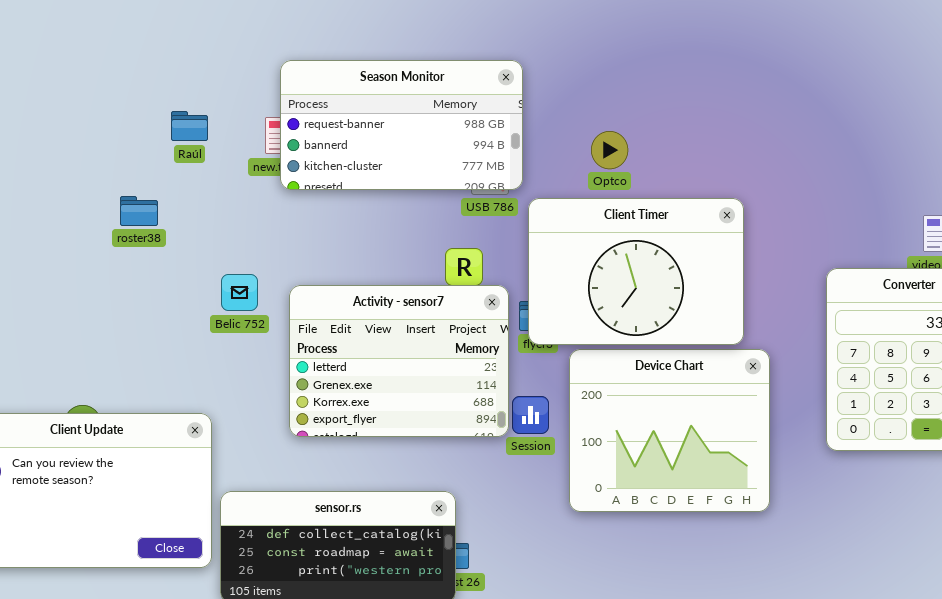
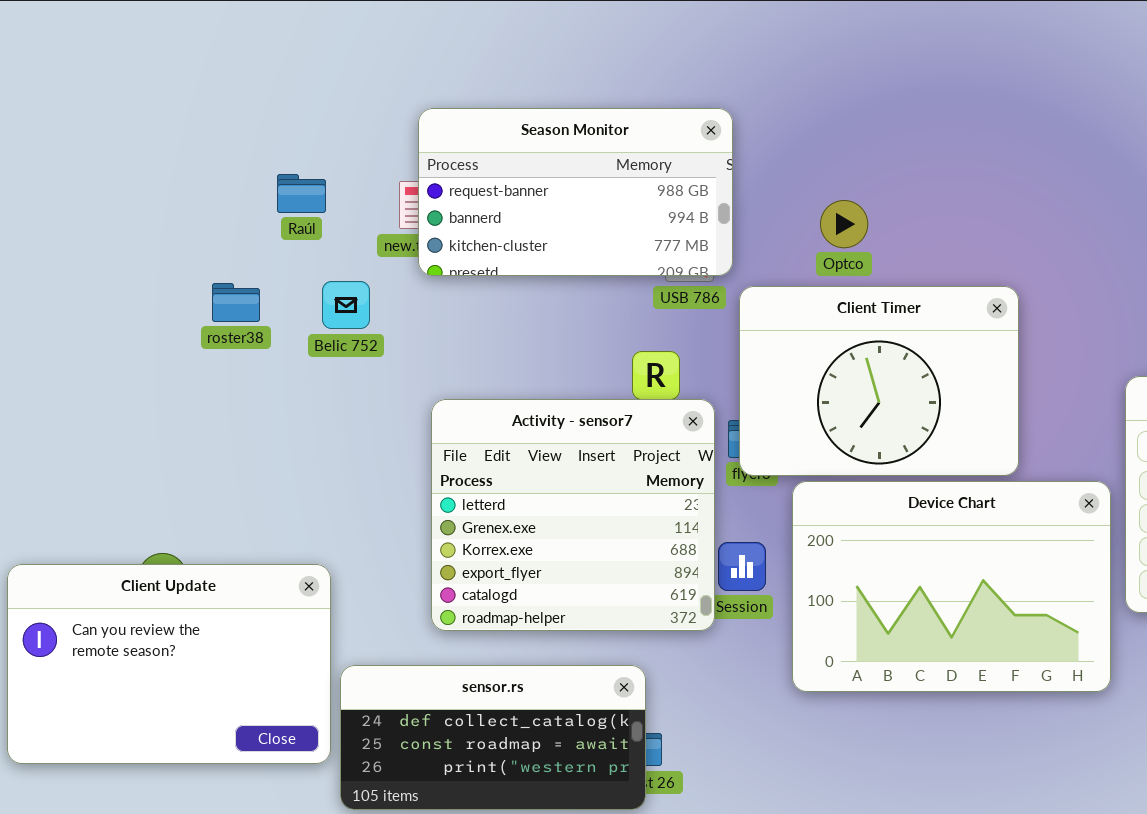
Belic 752: [221,274,258,311] -> [322,281,370,329], moved
Activity - sensor7: [289,285,509,437] -> [431,399,715,631], resized
Device Chart: [569,349,770,512] -> [792,481,1111,692], resized

